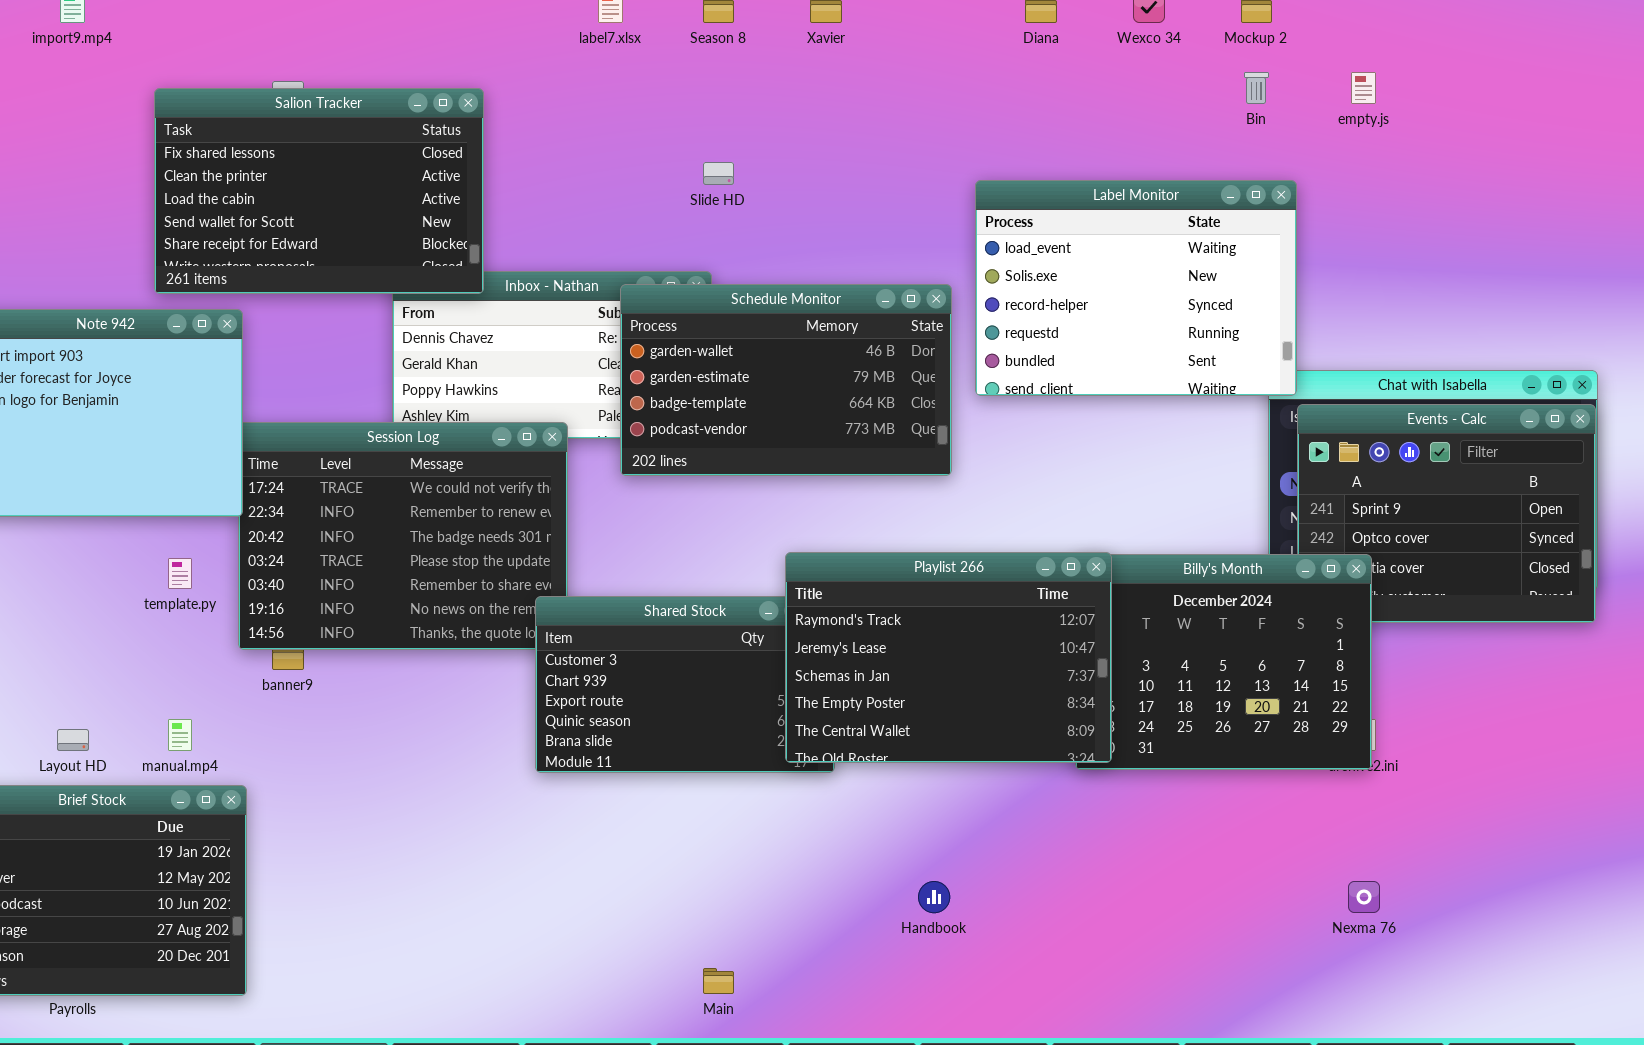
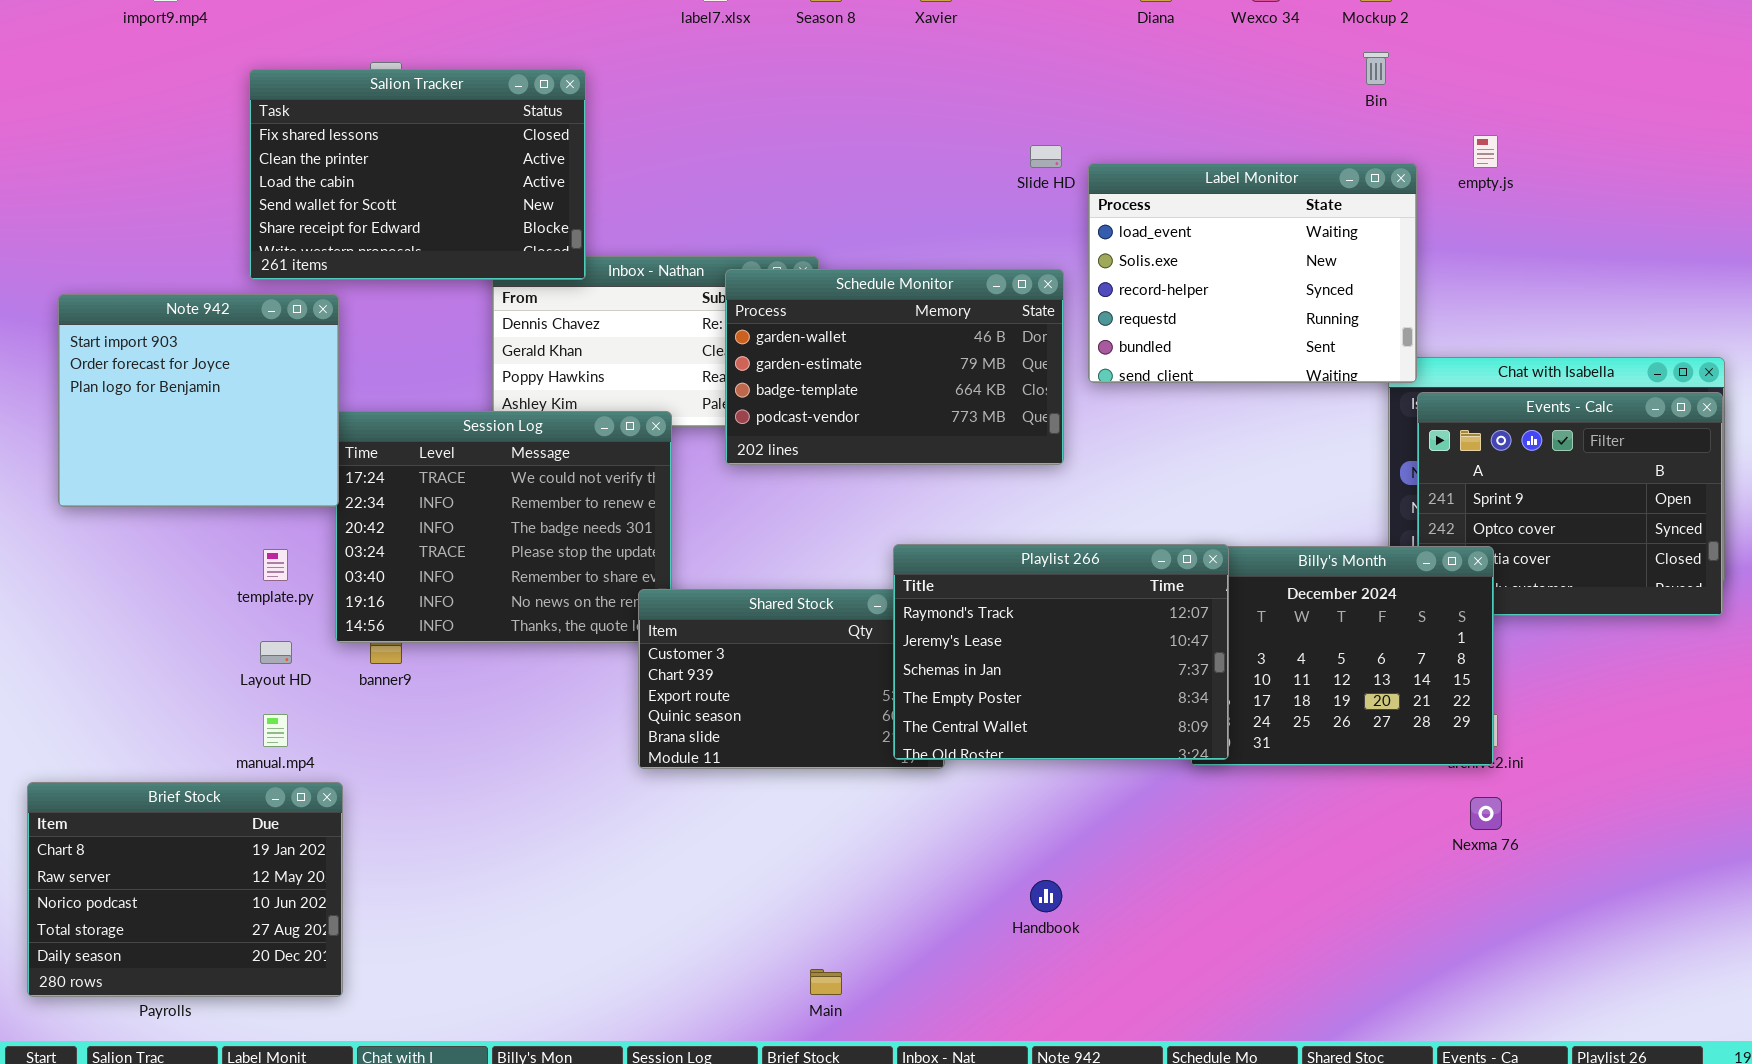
empty.js: [1351,72,1376,104] -> [1473,135,1498,168], moved
Slide HD: [703,162,734,185] -> [1030,145,1062,168], moved
Layout HD: [57,729,89,751] -> [260,641,292,664], moved
Nexma 76: [1348,881,1380,913] -> [1470,797,1502,830], moved

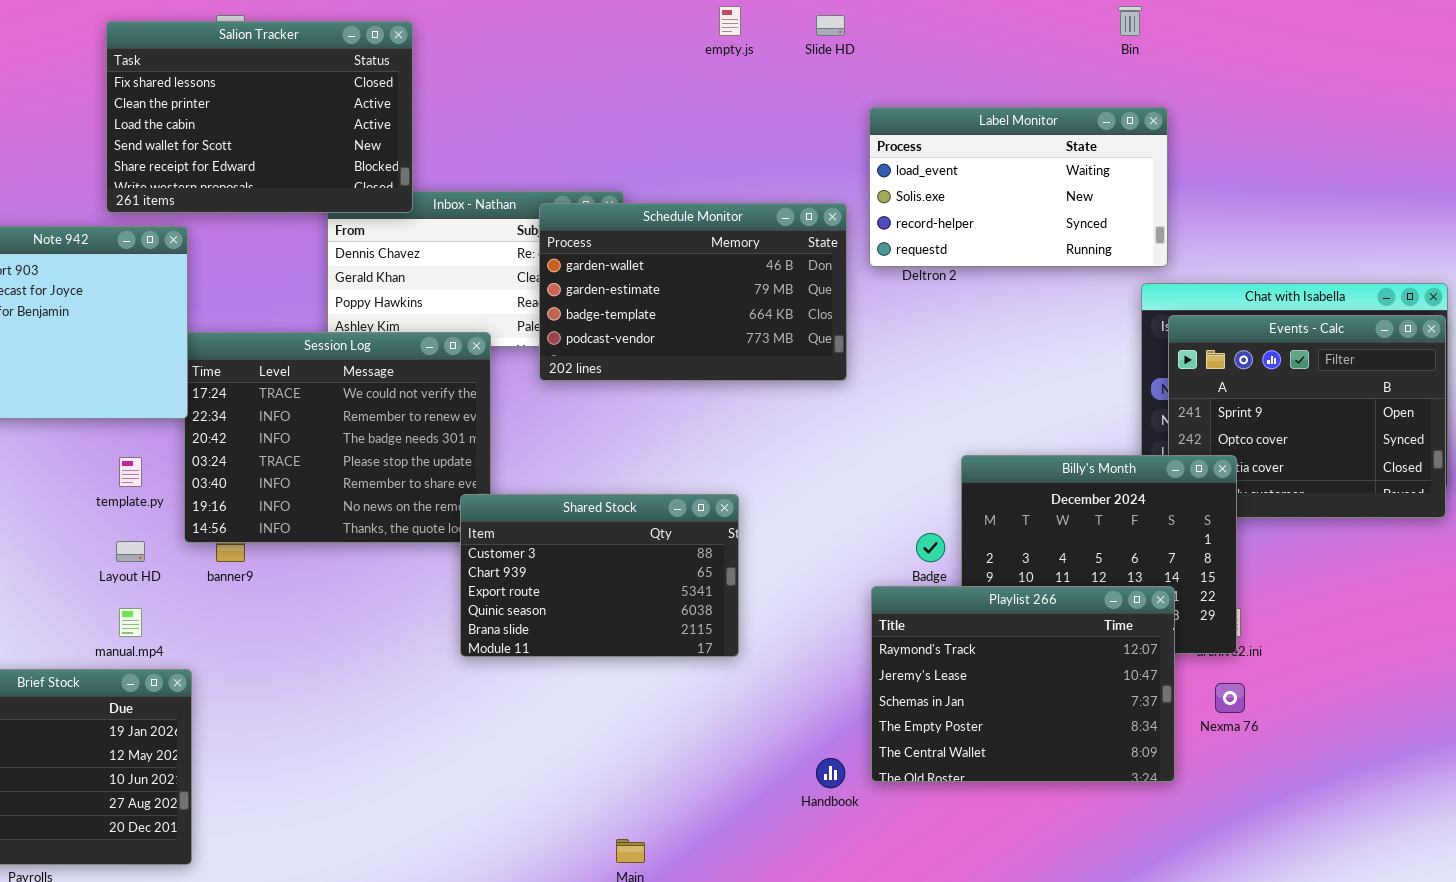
empty.js: [1473,135,1498,168] -> [719,6,741,36], moved
Slide HD: [1030,145,1062,168] -> [816,15,845,36], moved
Label Monitor: [1088,163,1417,383] -> [869,107,1168,267], resized
Playlist 266: [893,544,1229,760] -> [871,586,1175,782], moved

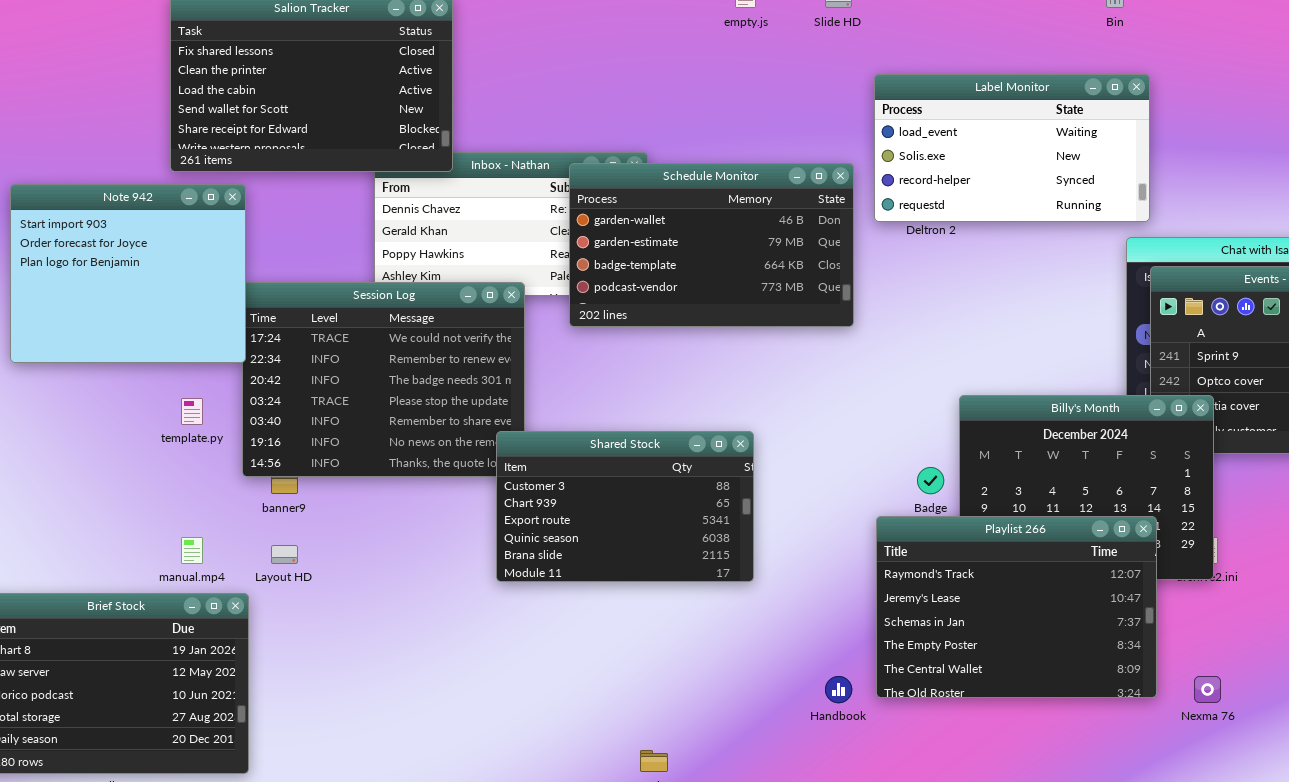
Layout HD: [116,541,145,562] -> [271,545,298,564], moved
Nexma 76: [1215,683,1245,713] -> [1194,676,1221,703], moved

